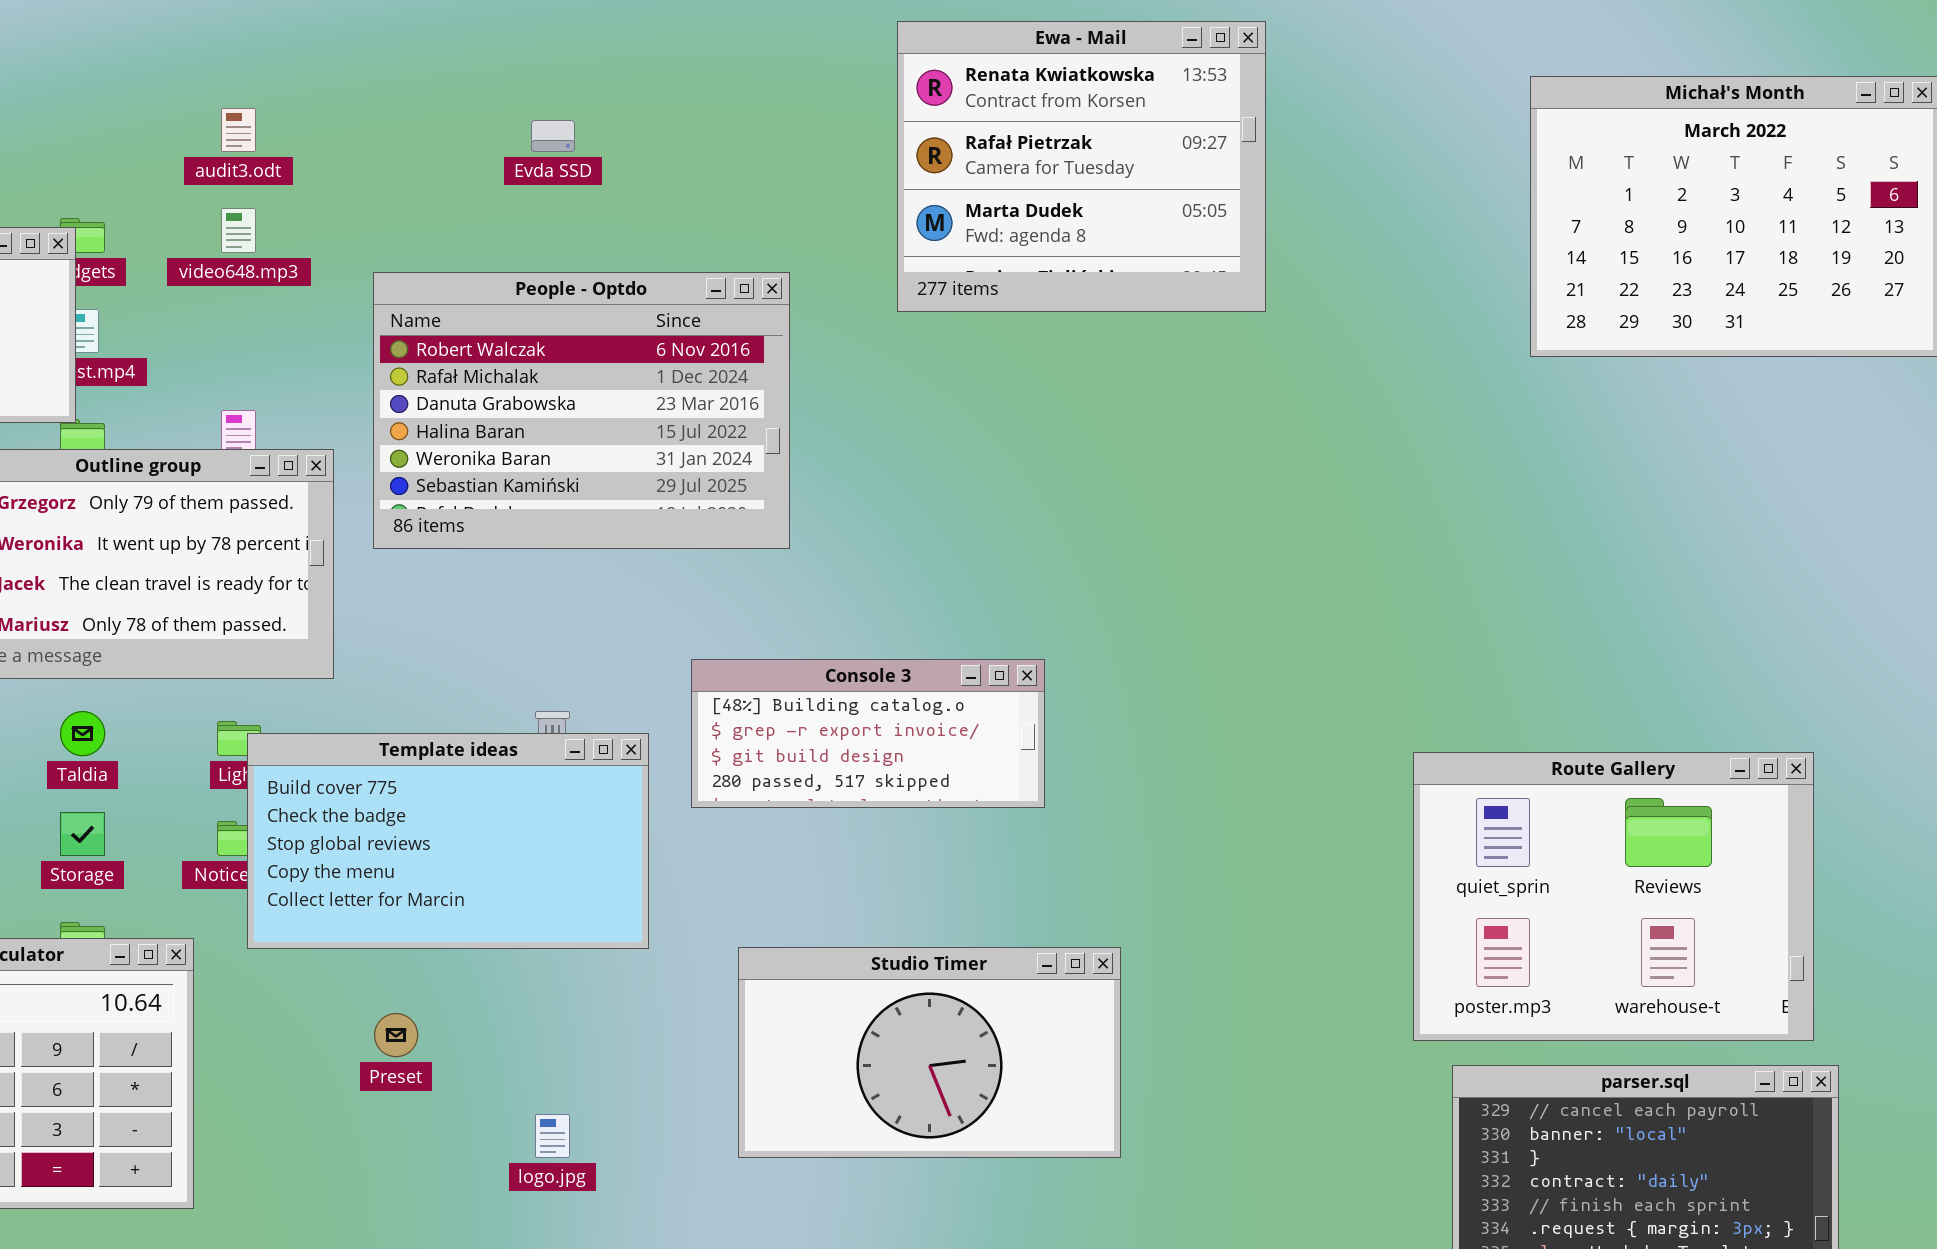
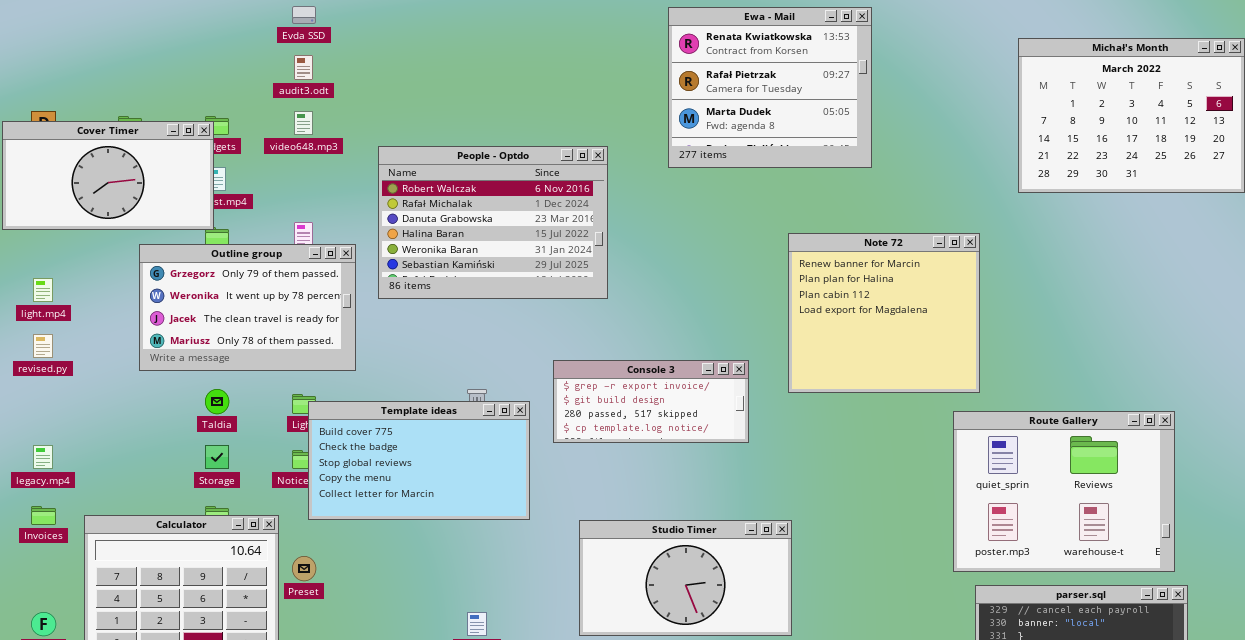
Evda SSD: [531,120,575,152] -> [292,6,316,24], moved
Note 72: none -> [788,233,980,393], opened
Console 3: [691,659,1045,808] -> [553,360,749,443], scrolled down 1 row
Preset: [374,1013,418,1057] -> [292,556,316,581], moved

